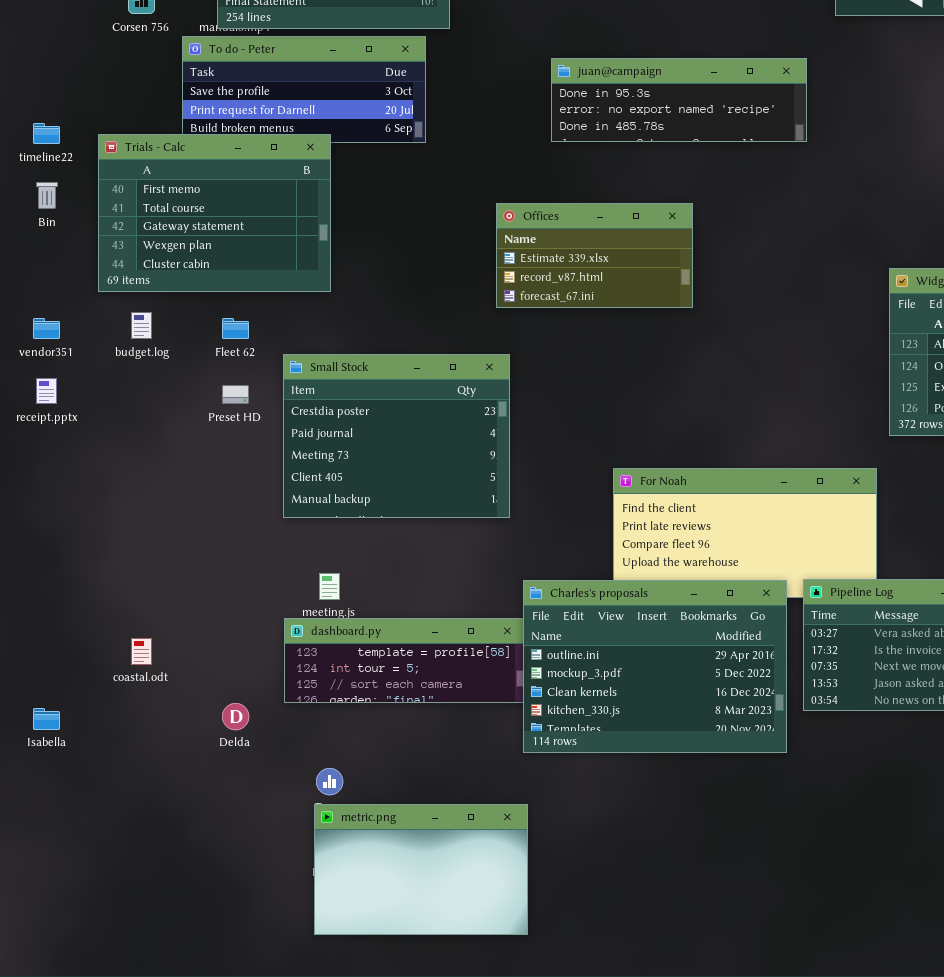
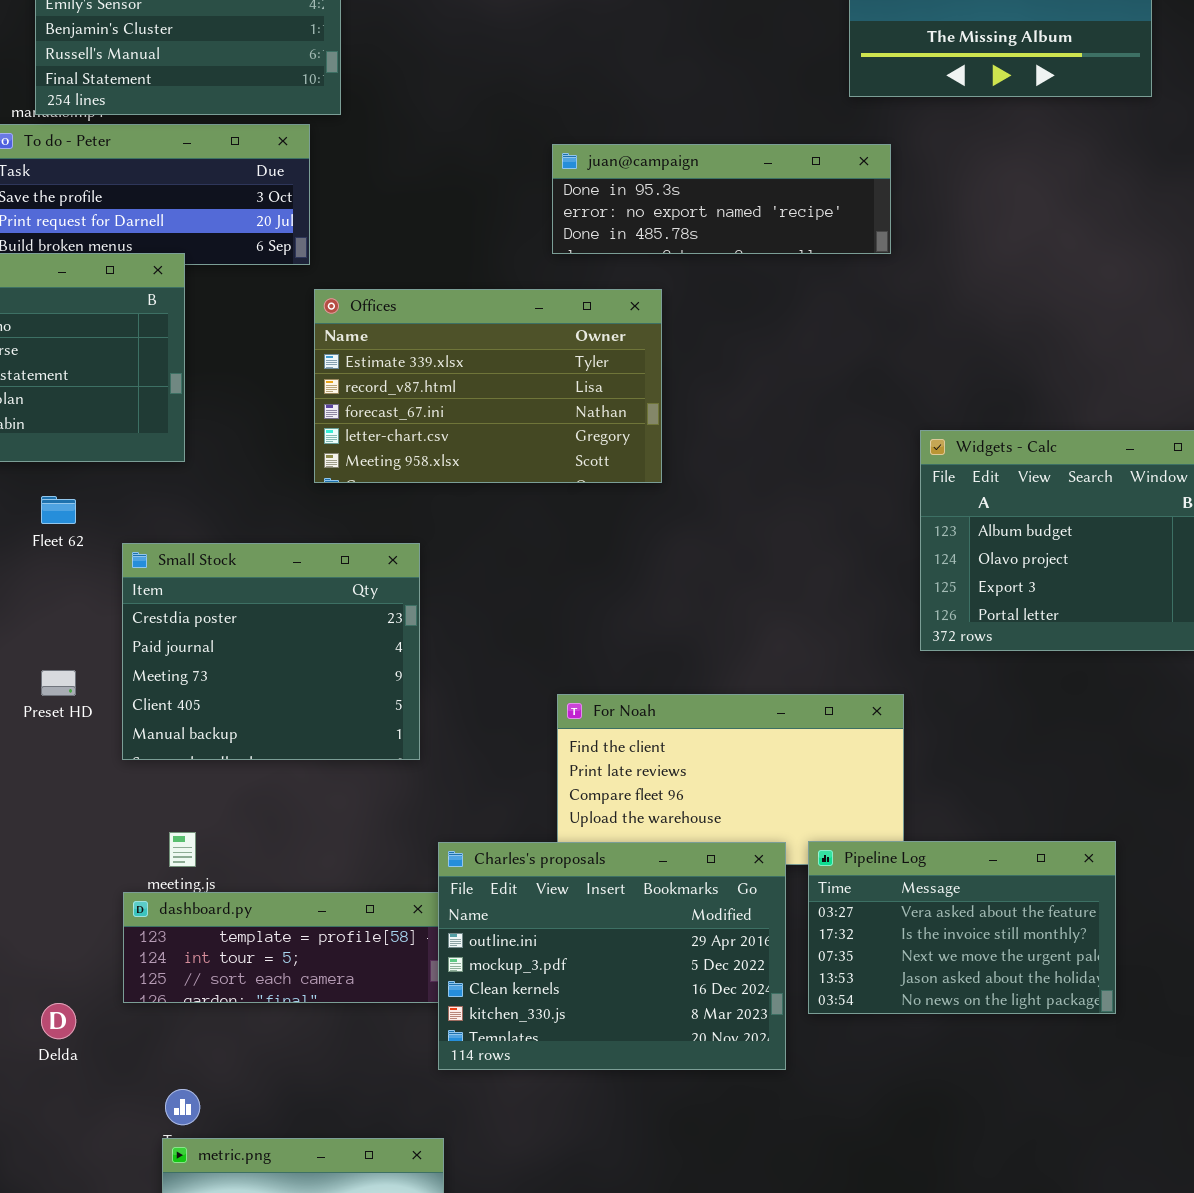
juan@campaign: [551,58,807,142] -> [552,144,891,254], moved
Offices: [496,203,693,308] -> [314,289,662,483], resized
Preset HD: [222,385,249,404] -> [41,670,76,696], moved

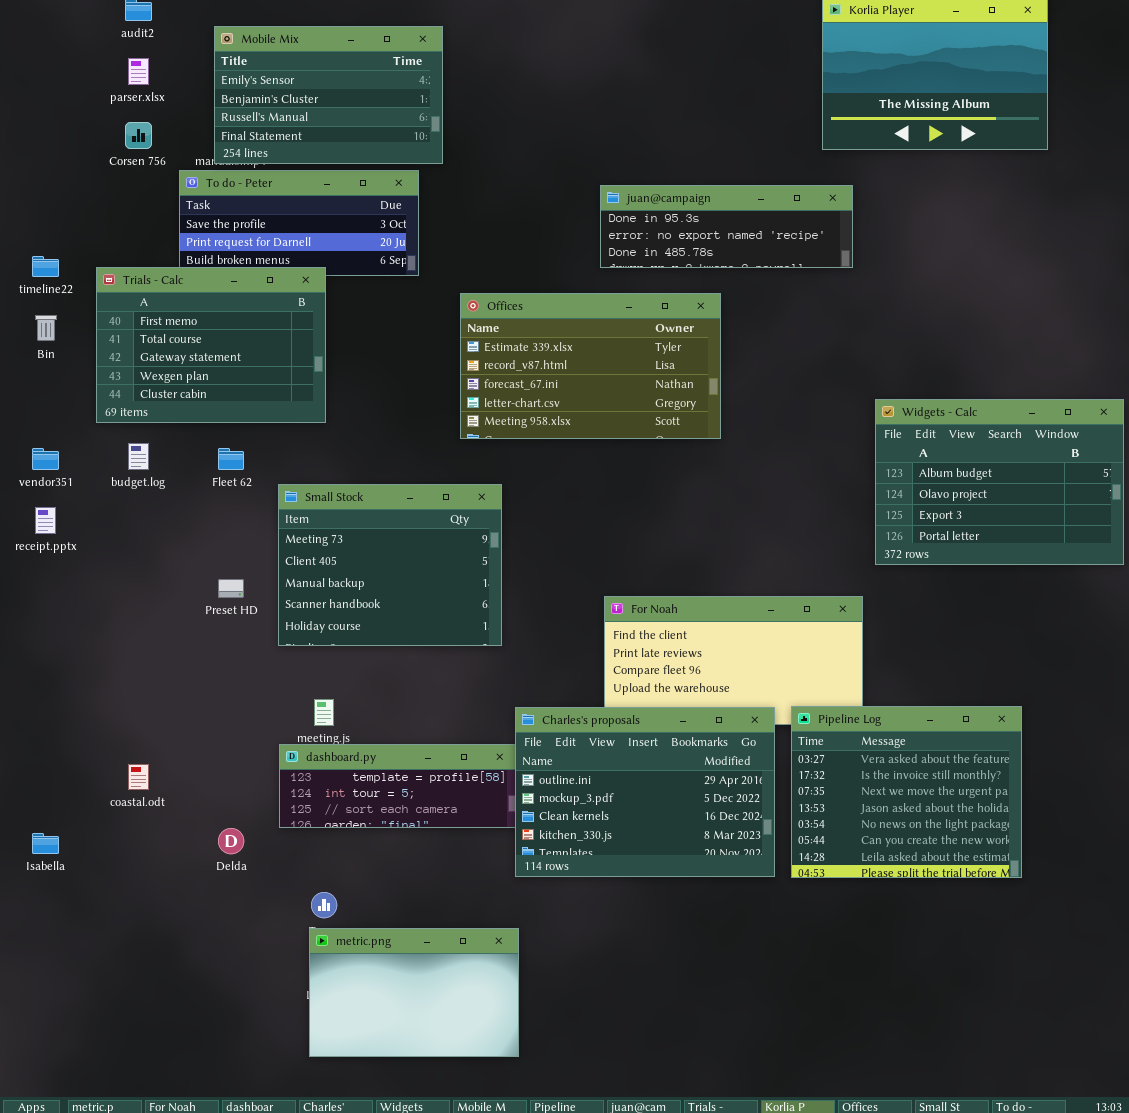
Offices: [314,289,662,483] -> [460,293,721,439], moved
Small Stock: [122,543,420,760] -> [278,484,502,646], scrolled down 2 rows
Pipeline Log: [808,841,1116,1014] -> [791,706,1022,878], resized

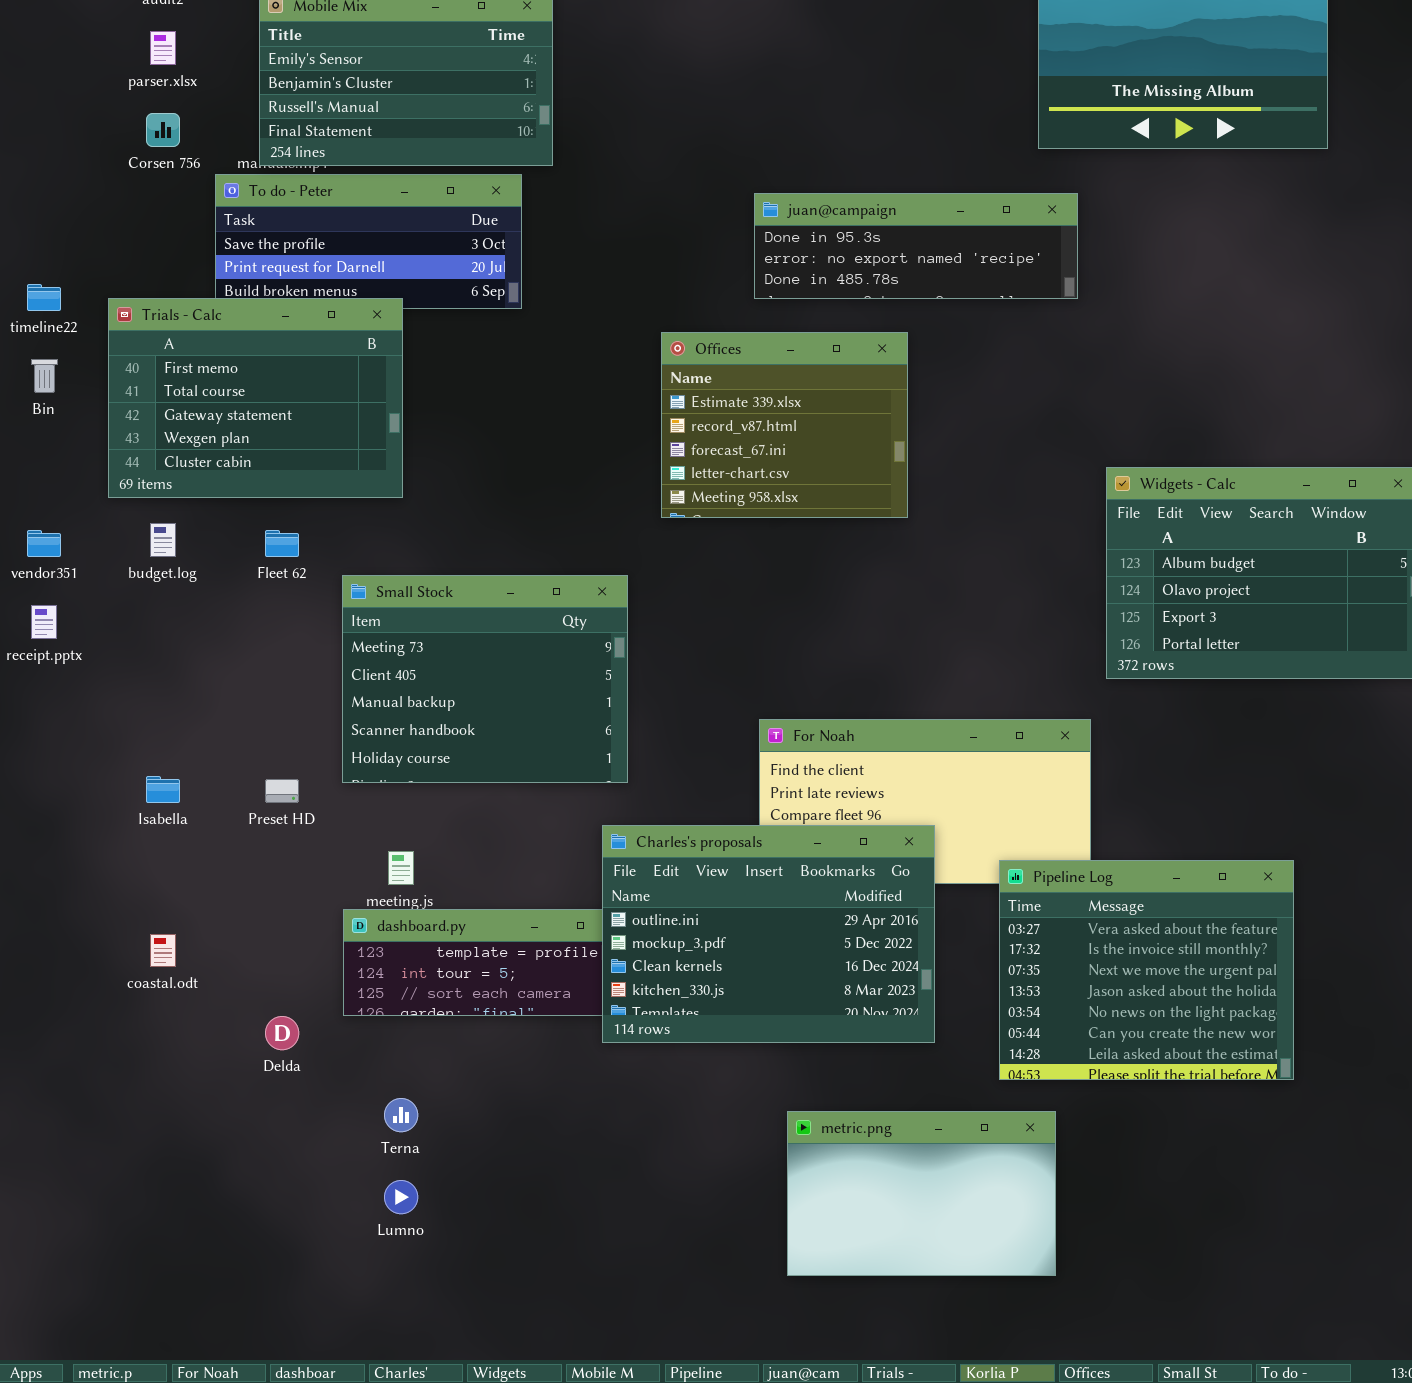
Offices: [460,293,721,439] -> [661,332,908,518], resized
Preset HD: [218,579,244,598] -> [265,779,299,803], moved
Charles's proposals: [515,707,775,877] -> [602,825,935,1043], moved
Isabella: [32,833,59,854] -> [146,776,180,803], moved
metric.png: [309,928,519,1057] -> [787,1111,1056,1276], moved

